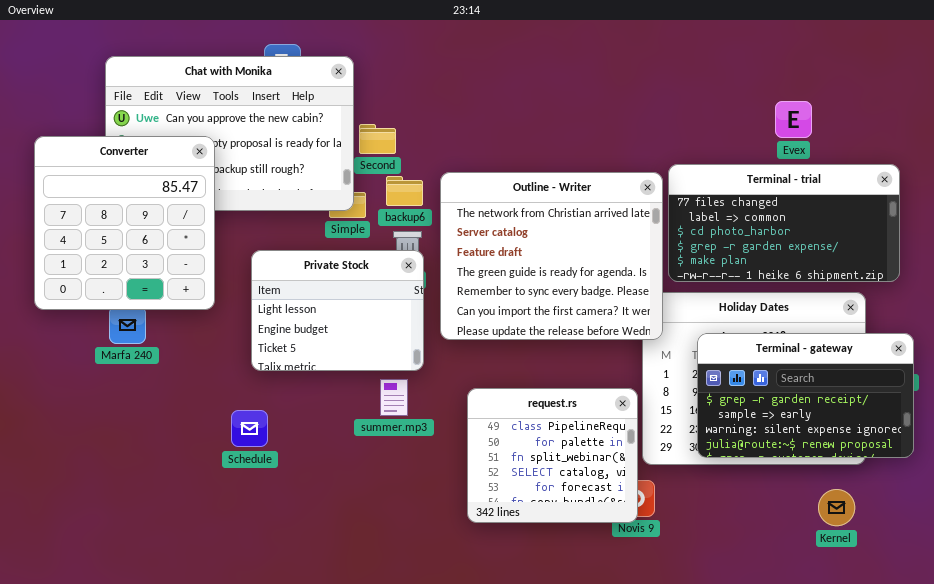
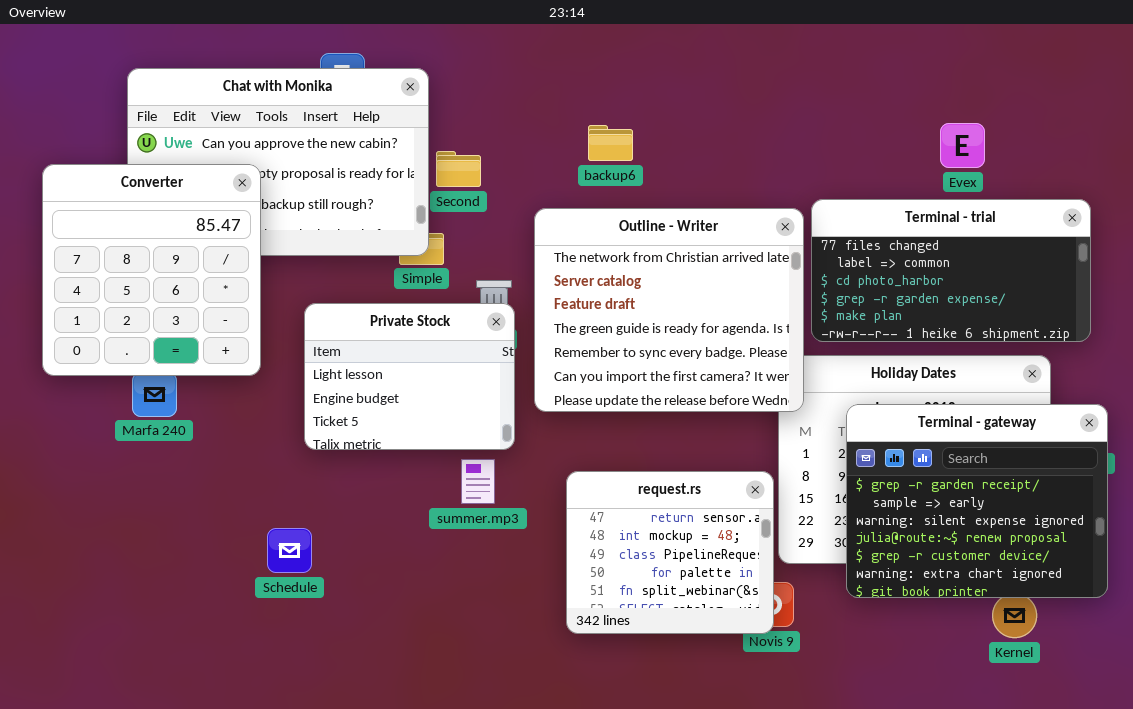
backup6: [386,176,423,206] -> [588,125,633,161], moved
Terminal - gateway: [697,333,914,458] -> [846,404,1108,598], resized
request.rs: [467,388,638,523] -> [566,471,774,634], scrolled up 2 rows
Schedule: [231,410,268,447] -> [267,528,312,573], moved

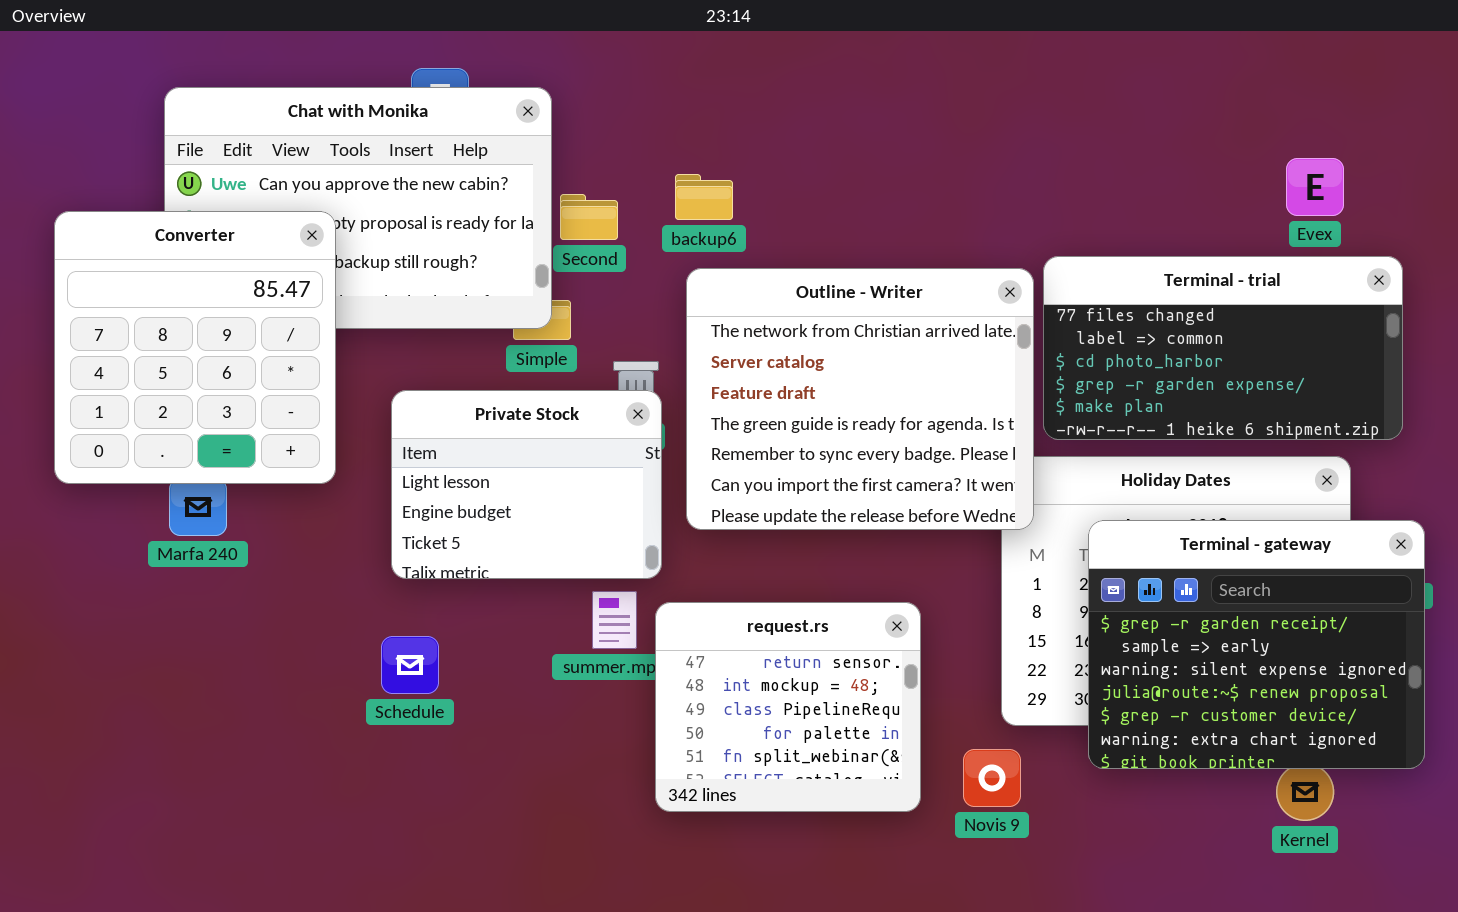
Evex: [940,123,985,168] -> [1286,158,1344,216], moved
backup6: [588,125,633,161] -> [675,174,733,220], moved
request.rs: [566,471,774,634] -> [655,602,921,812], moved
Schedule: [267,528,312,573] -> [381,636,439,694], moved

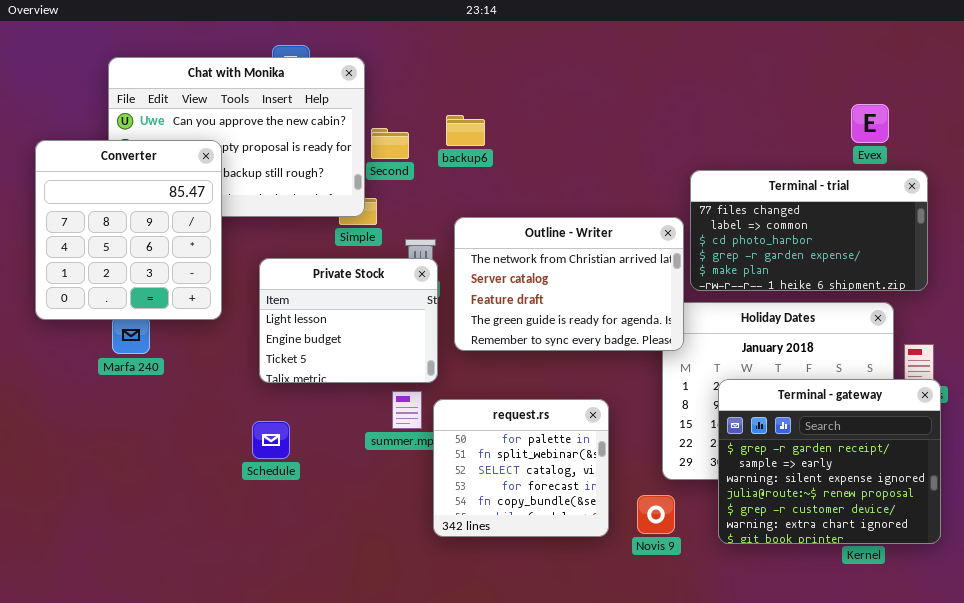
Outline - Writer: [686,268,1034,530] -> [454,217,684,351], resized
Terminal - gateway: [1088,520,1425,769] -> [718,379,941,544], moved
request.rs: [655,602,921,812] -> [433,399,609,537], scrolled down 3 rows

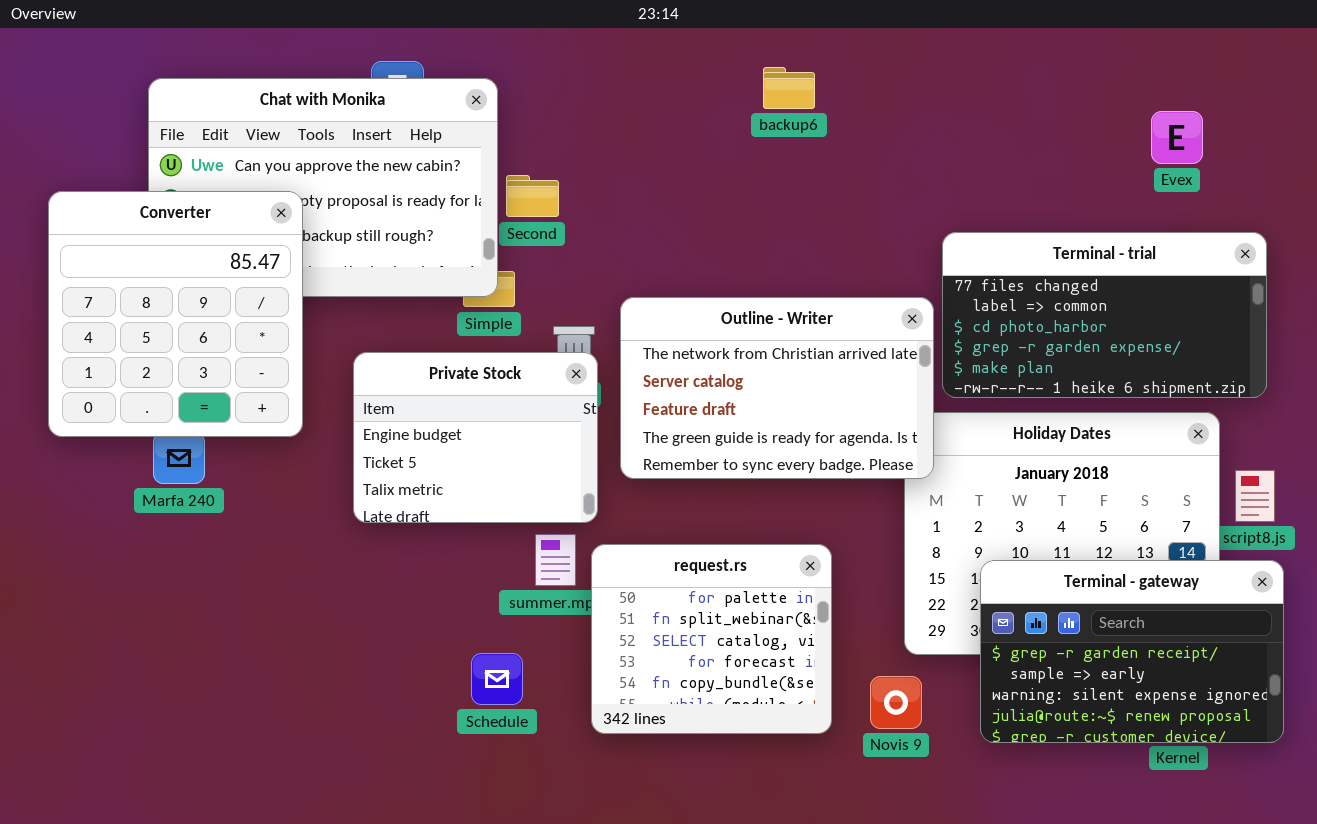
Evex: [851,104,889,143] -> [1151,111,1203,164], moved
backup6: [446,115,485,146] -> [763,67,815,109], moved
Private Stock: [259,258,438,383] -> [353,352,598,523], scrolled down 1 row
Terminal - gateway: [718,379,941,544] -> [980,560,1284,743], resized
Schedule: [252,421,290,459] -> [471,653,523,705], moved

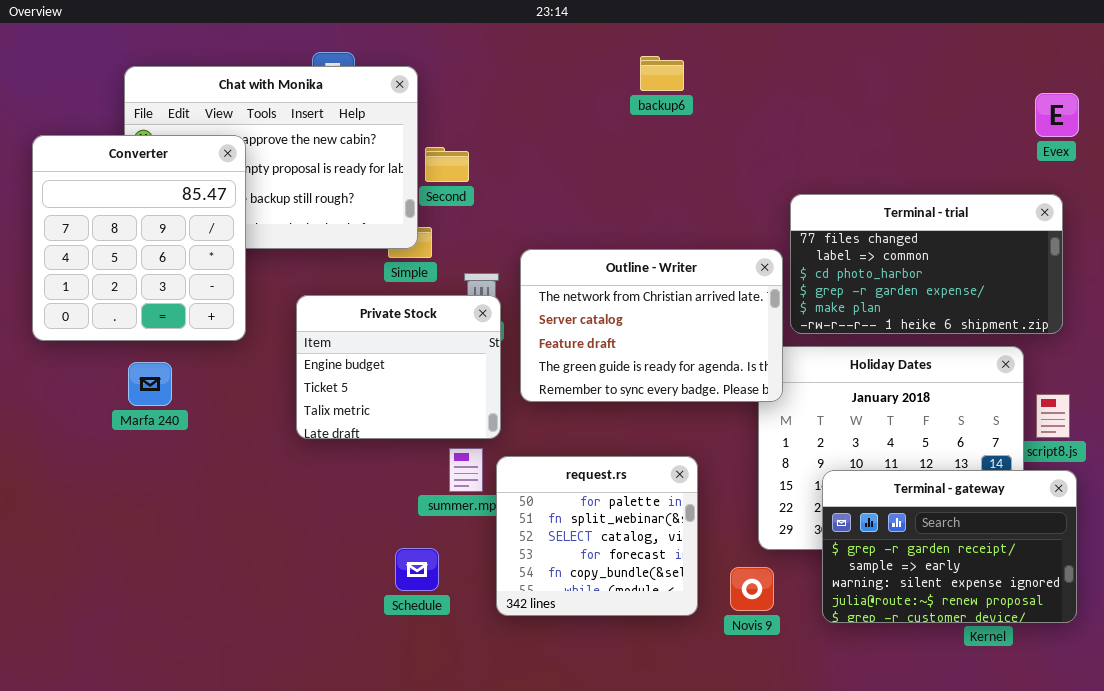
Evex: [1151,111,1203,164] -> [1035,93,1079,137], moved
Converter: [48,191,303,437] -> [32,135,246,341], moved

